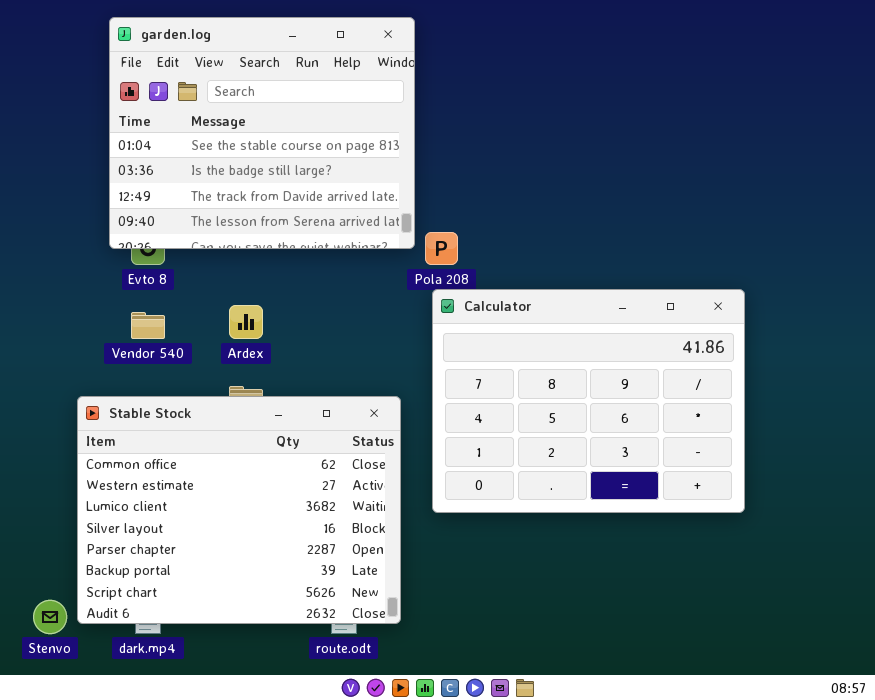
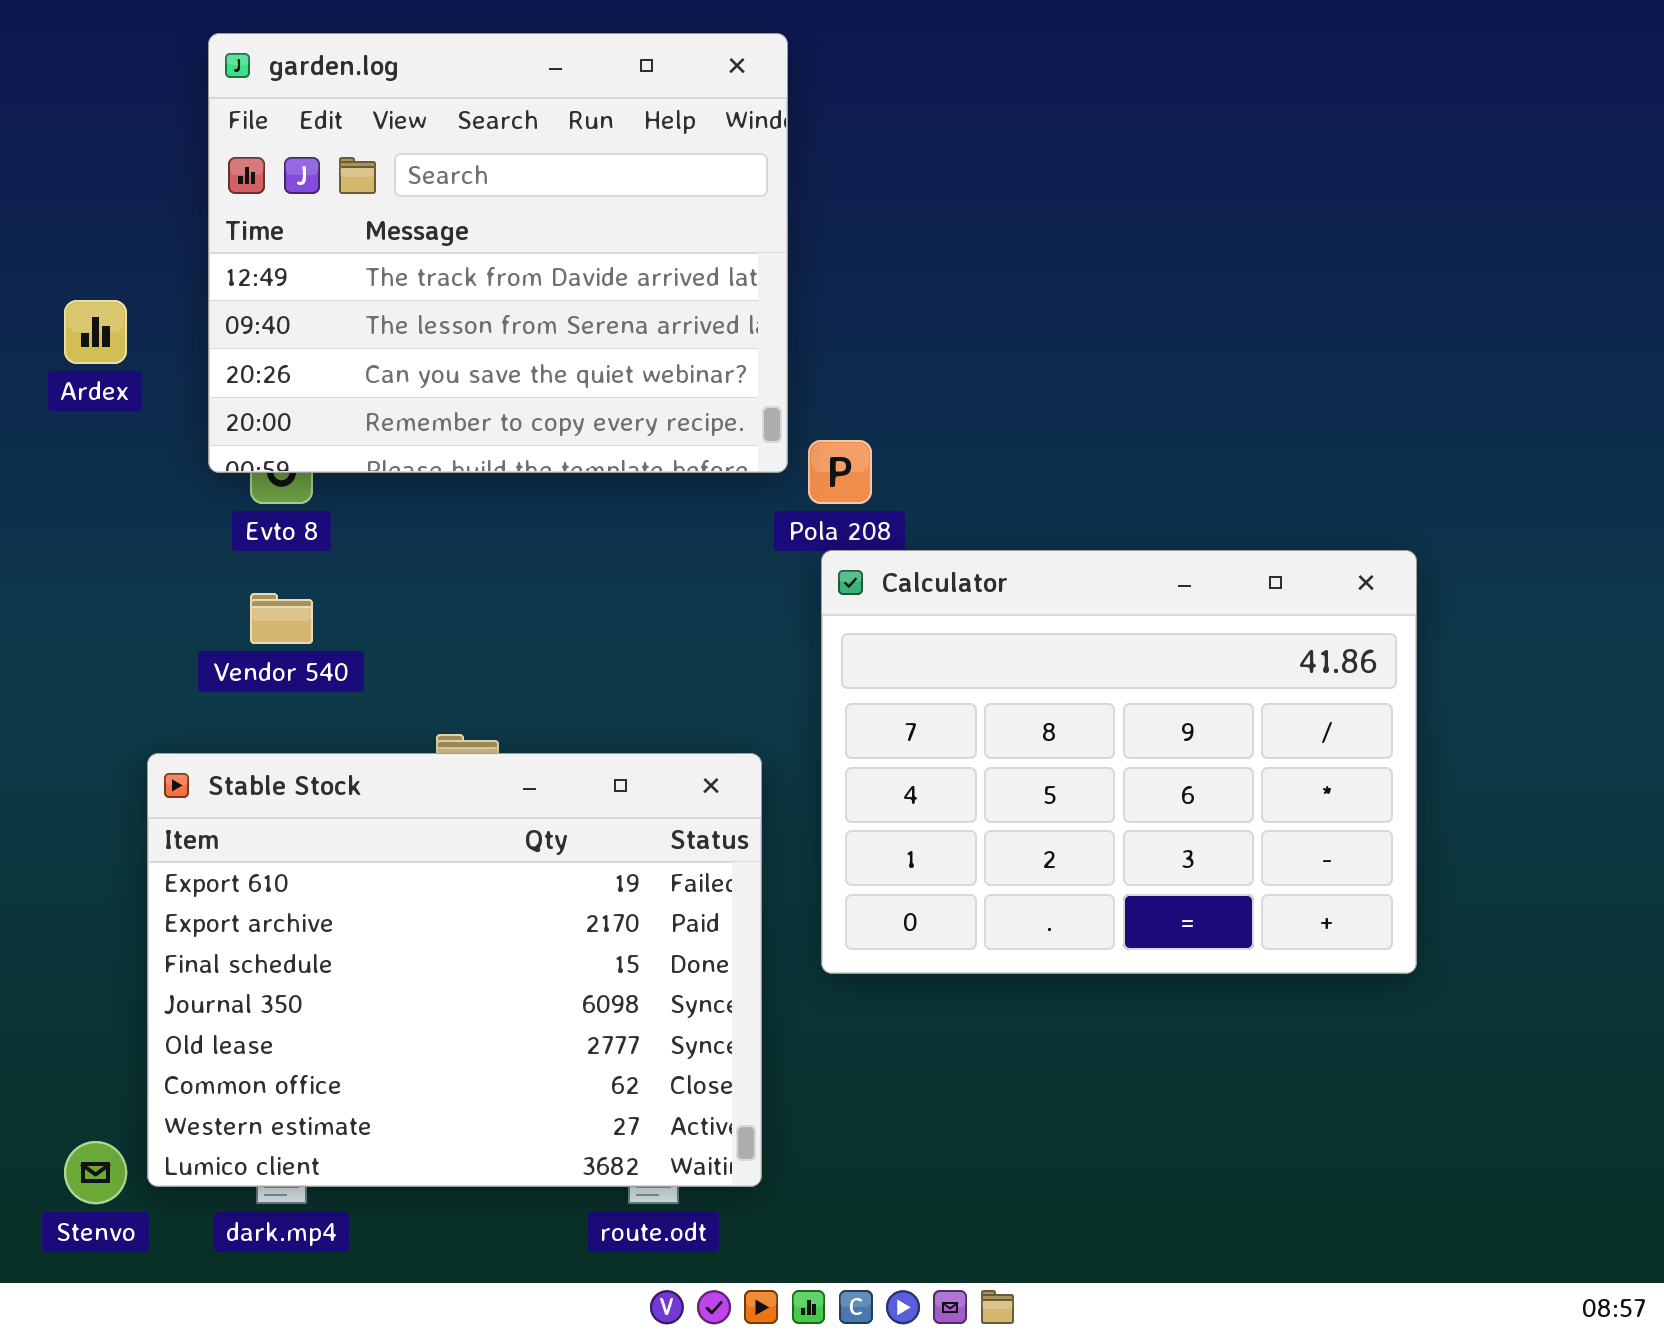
garden.log: [109,17,415,249] -> [208,33,788,473], scrolled down 2 rows
Ardex: [229,305,263,339] -> [64,300,127,364], moved
Stable Stock: [77,396,401,624] -> [147,753,762,1187], scrolled up 5 rows

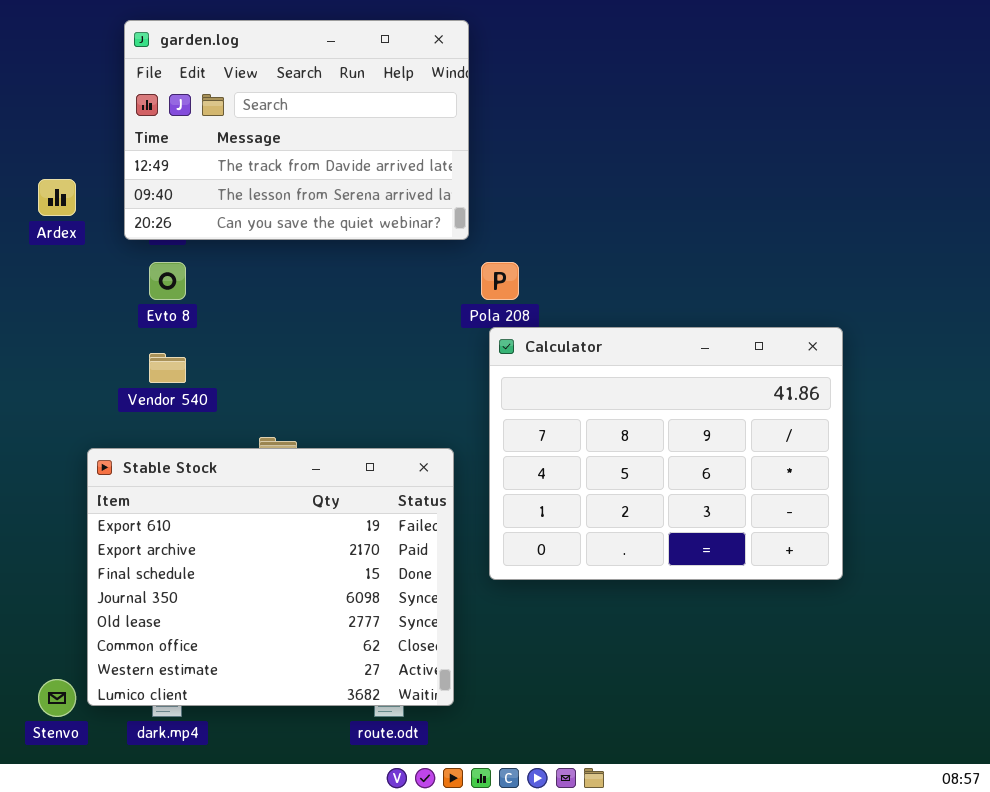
garden.log: [208,33,788,473] -> [124,20,469,240], resized

